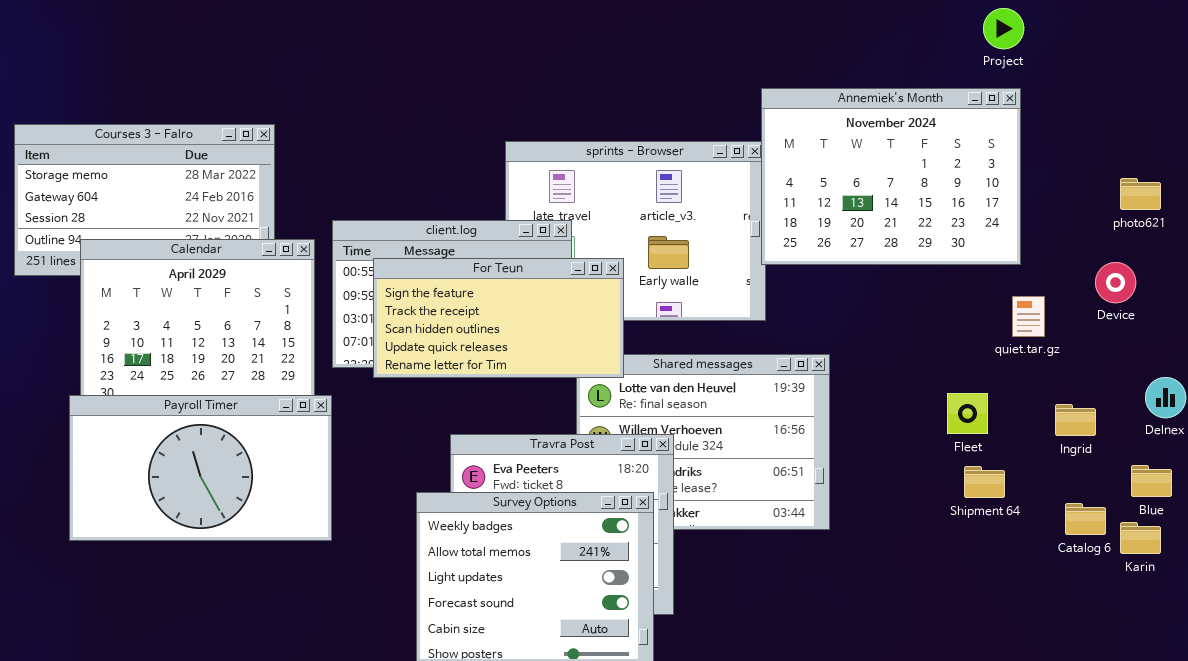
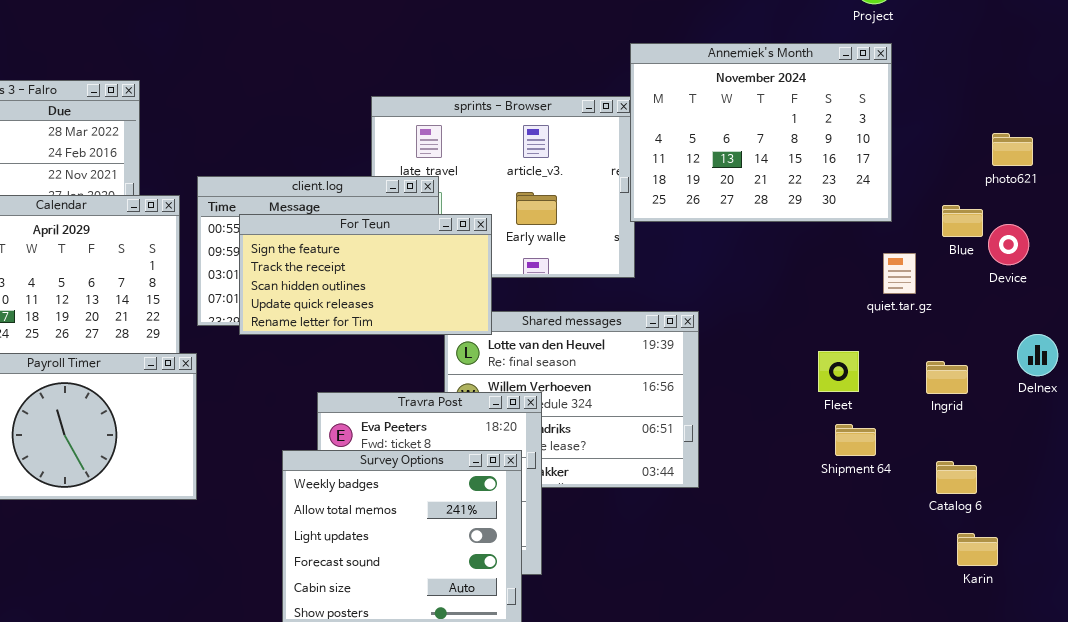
Device: [1095,262,1136,303] -> [988,224,1029,265], moved
Blue: [1131,465,1172,497] -> [942,205,983,237], moved
Karin: [1120,522,1161,554] -> [957,533,998,566], moved

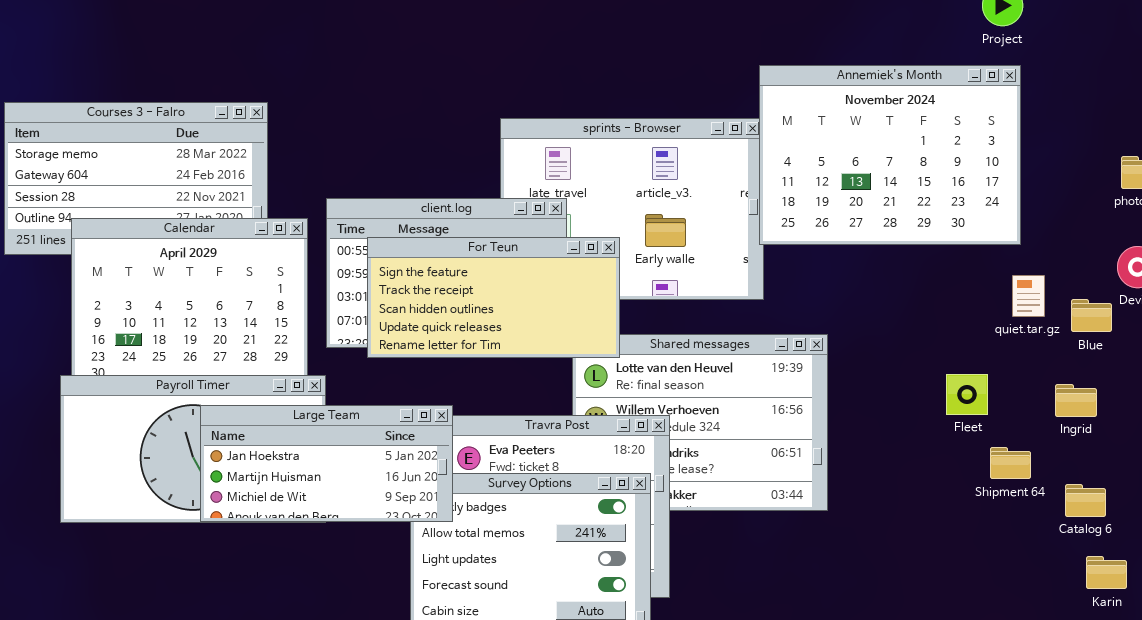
Blue: [942,205,983,237] -> [1071,299,1112,332], moved
Large Team: none -> [200,405,453,522], opened
Shipment 64: [835,424,876,456] -> [990,447,1031,479], moved

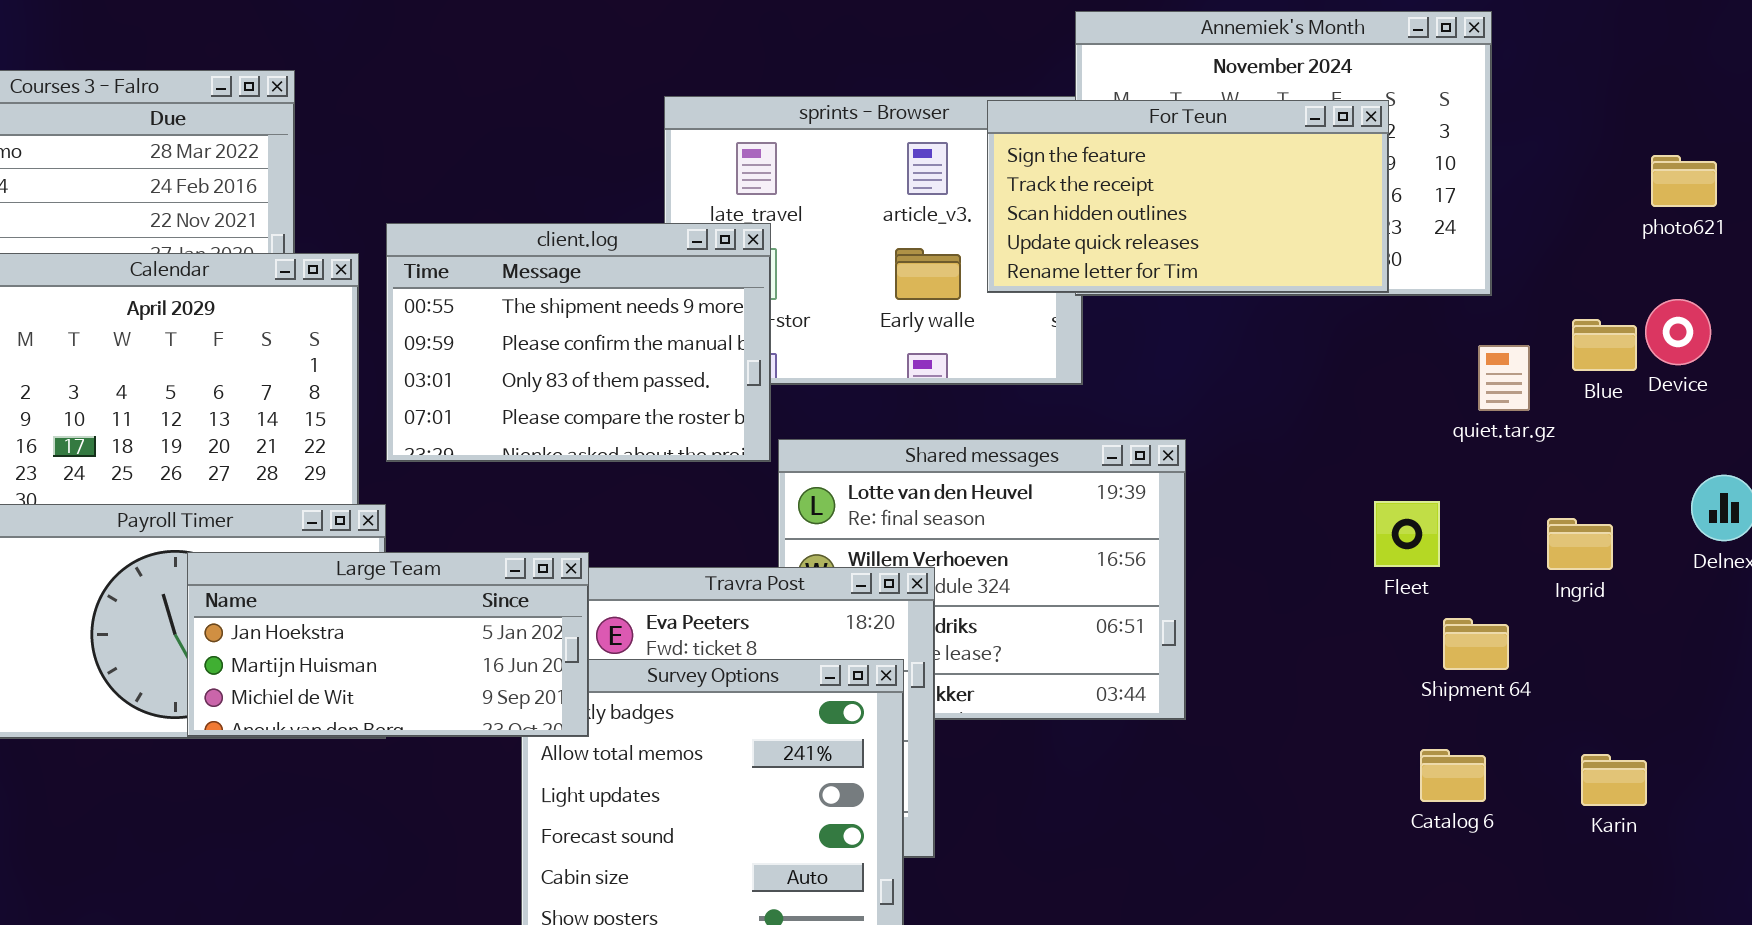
For Teun: [367,237,620,358] -> [987,100,1389,293], moved
Blue: [1071,299,1112,332] -> [1572,319,1637,371], moved
Catalog 6: [1065,484,1106,517] -> [1420,749,1486,802], moved
Karin: [1086,556,1127,589] -> [1581,754,1647,806], moved

